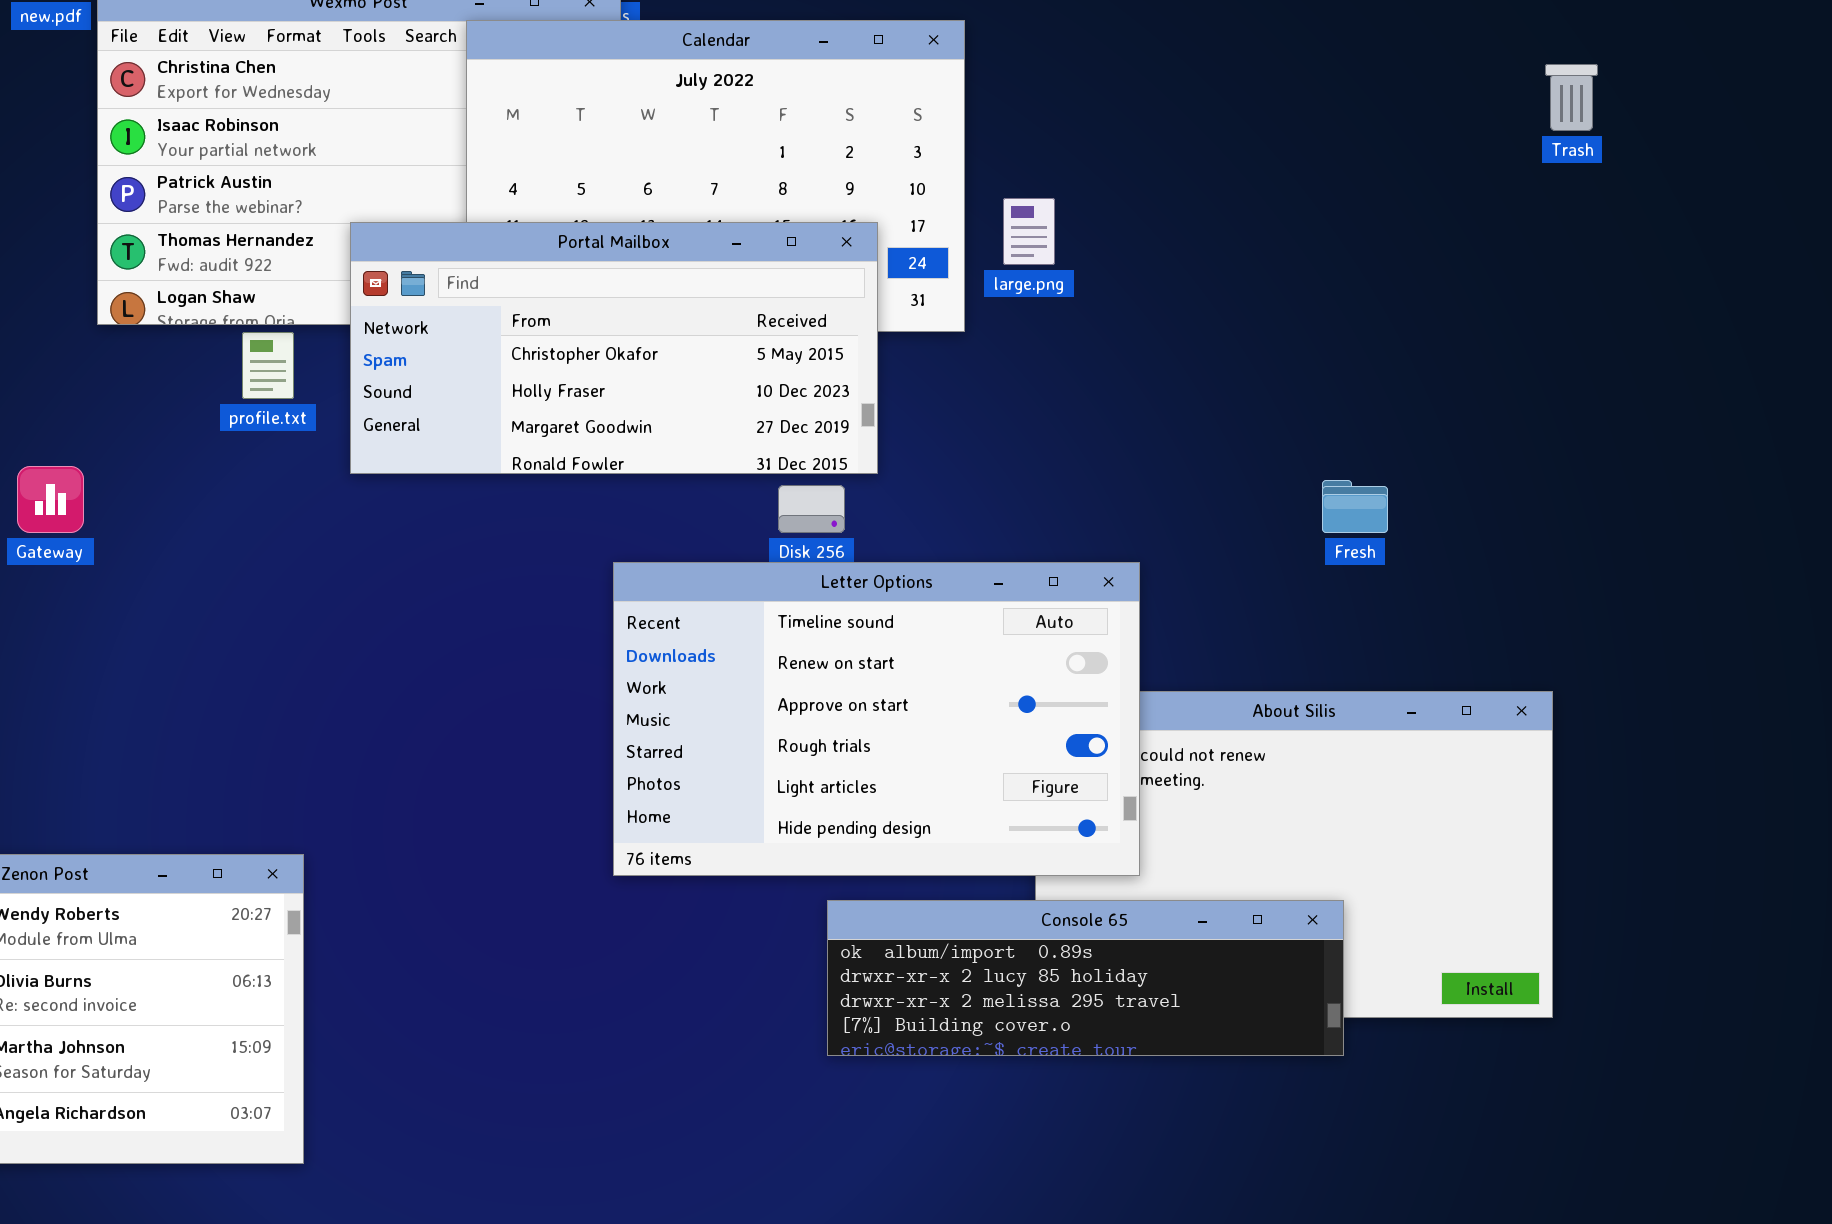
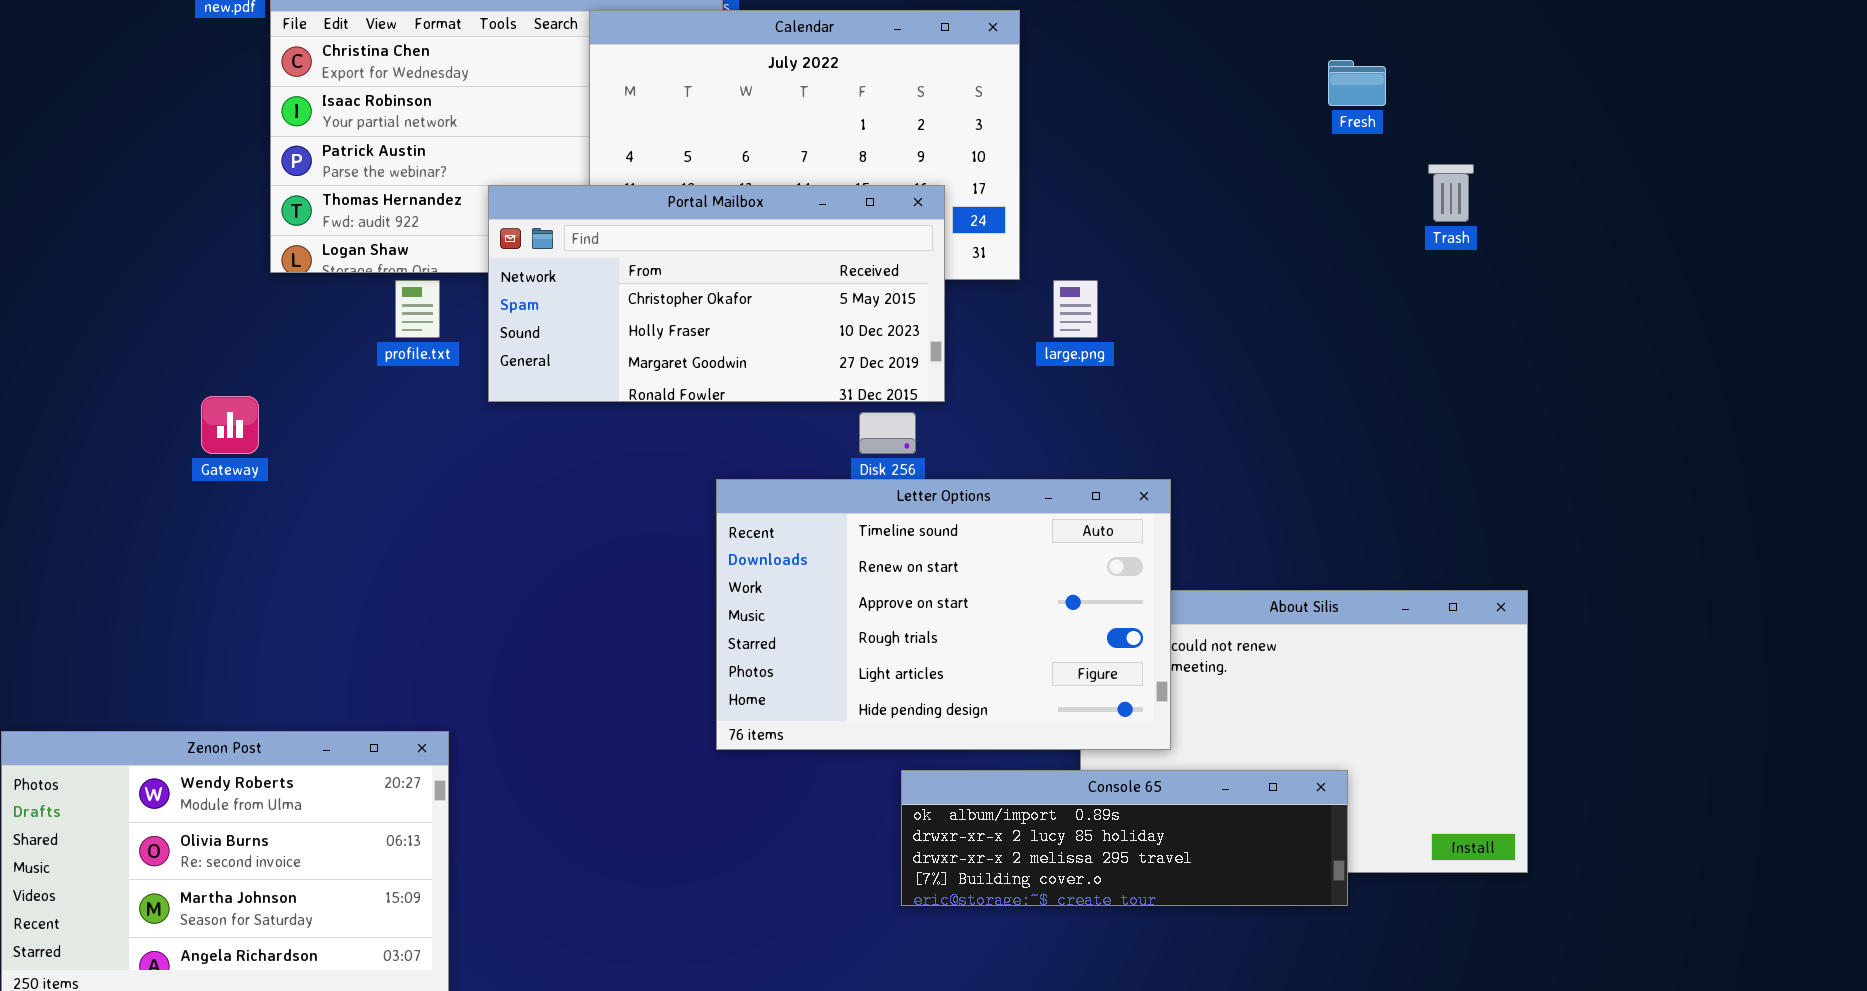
Trash: [1545,64,1598,131] -> [1428,164,1474,222], moved
large.png: [1003,198,1055,265] -> [1053,280,1098,338], moved
Fresh: [1322,480,1388,533] -> [1328,60,1386,106], moved

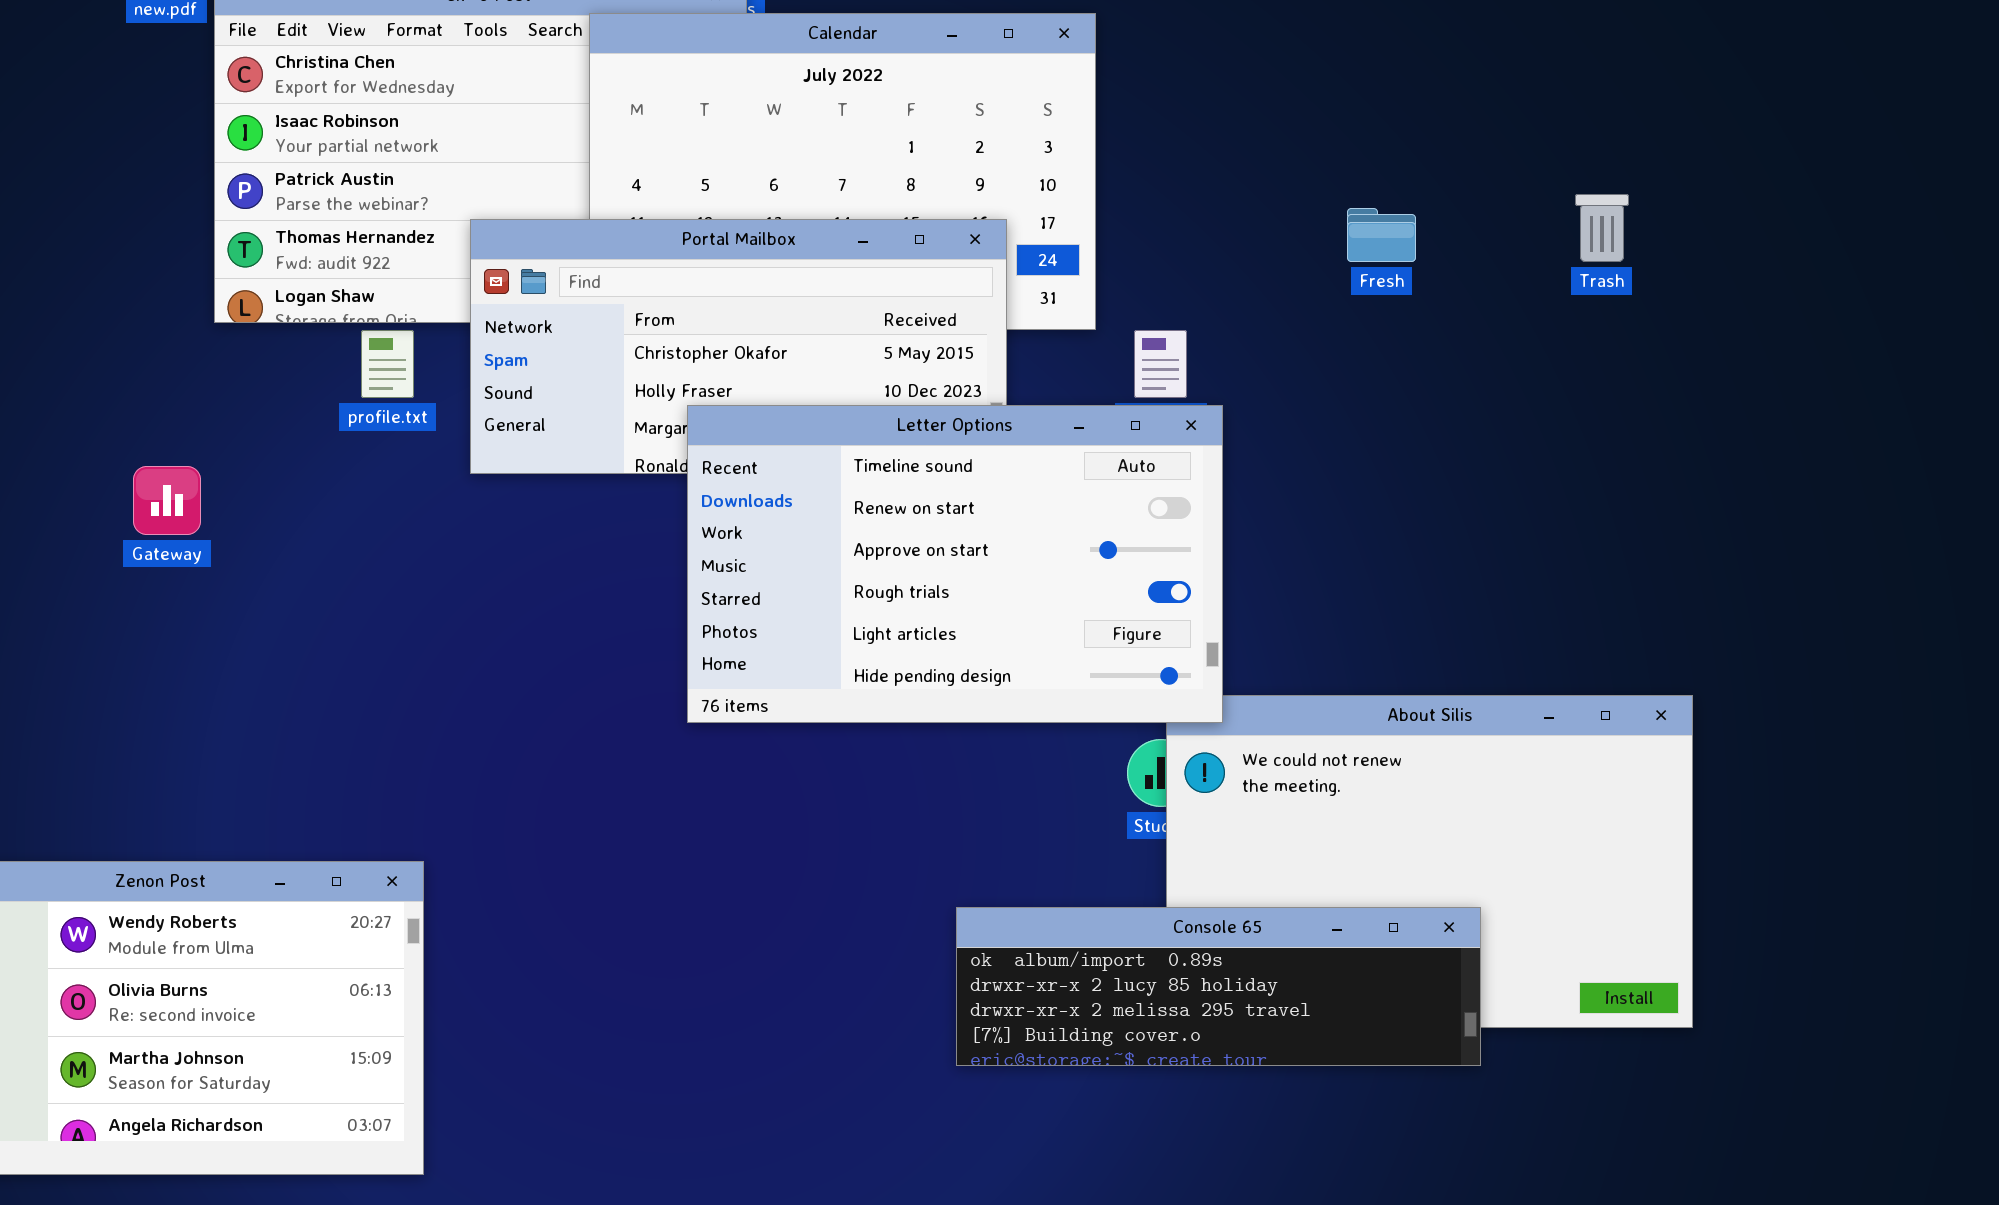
Fresh: [1328,60,1386,106] -> [1347,208,1416,262], moved
Letter Options: [716,479,1171,750] -> [687,405,1223,723], moved

